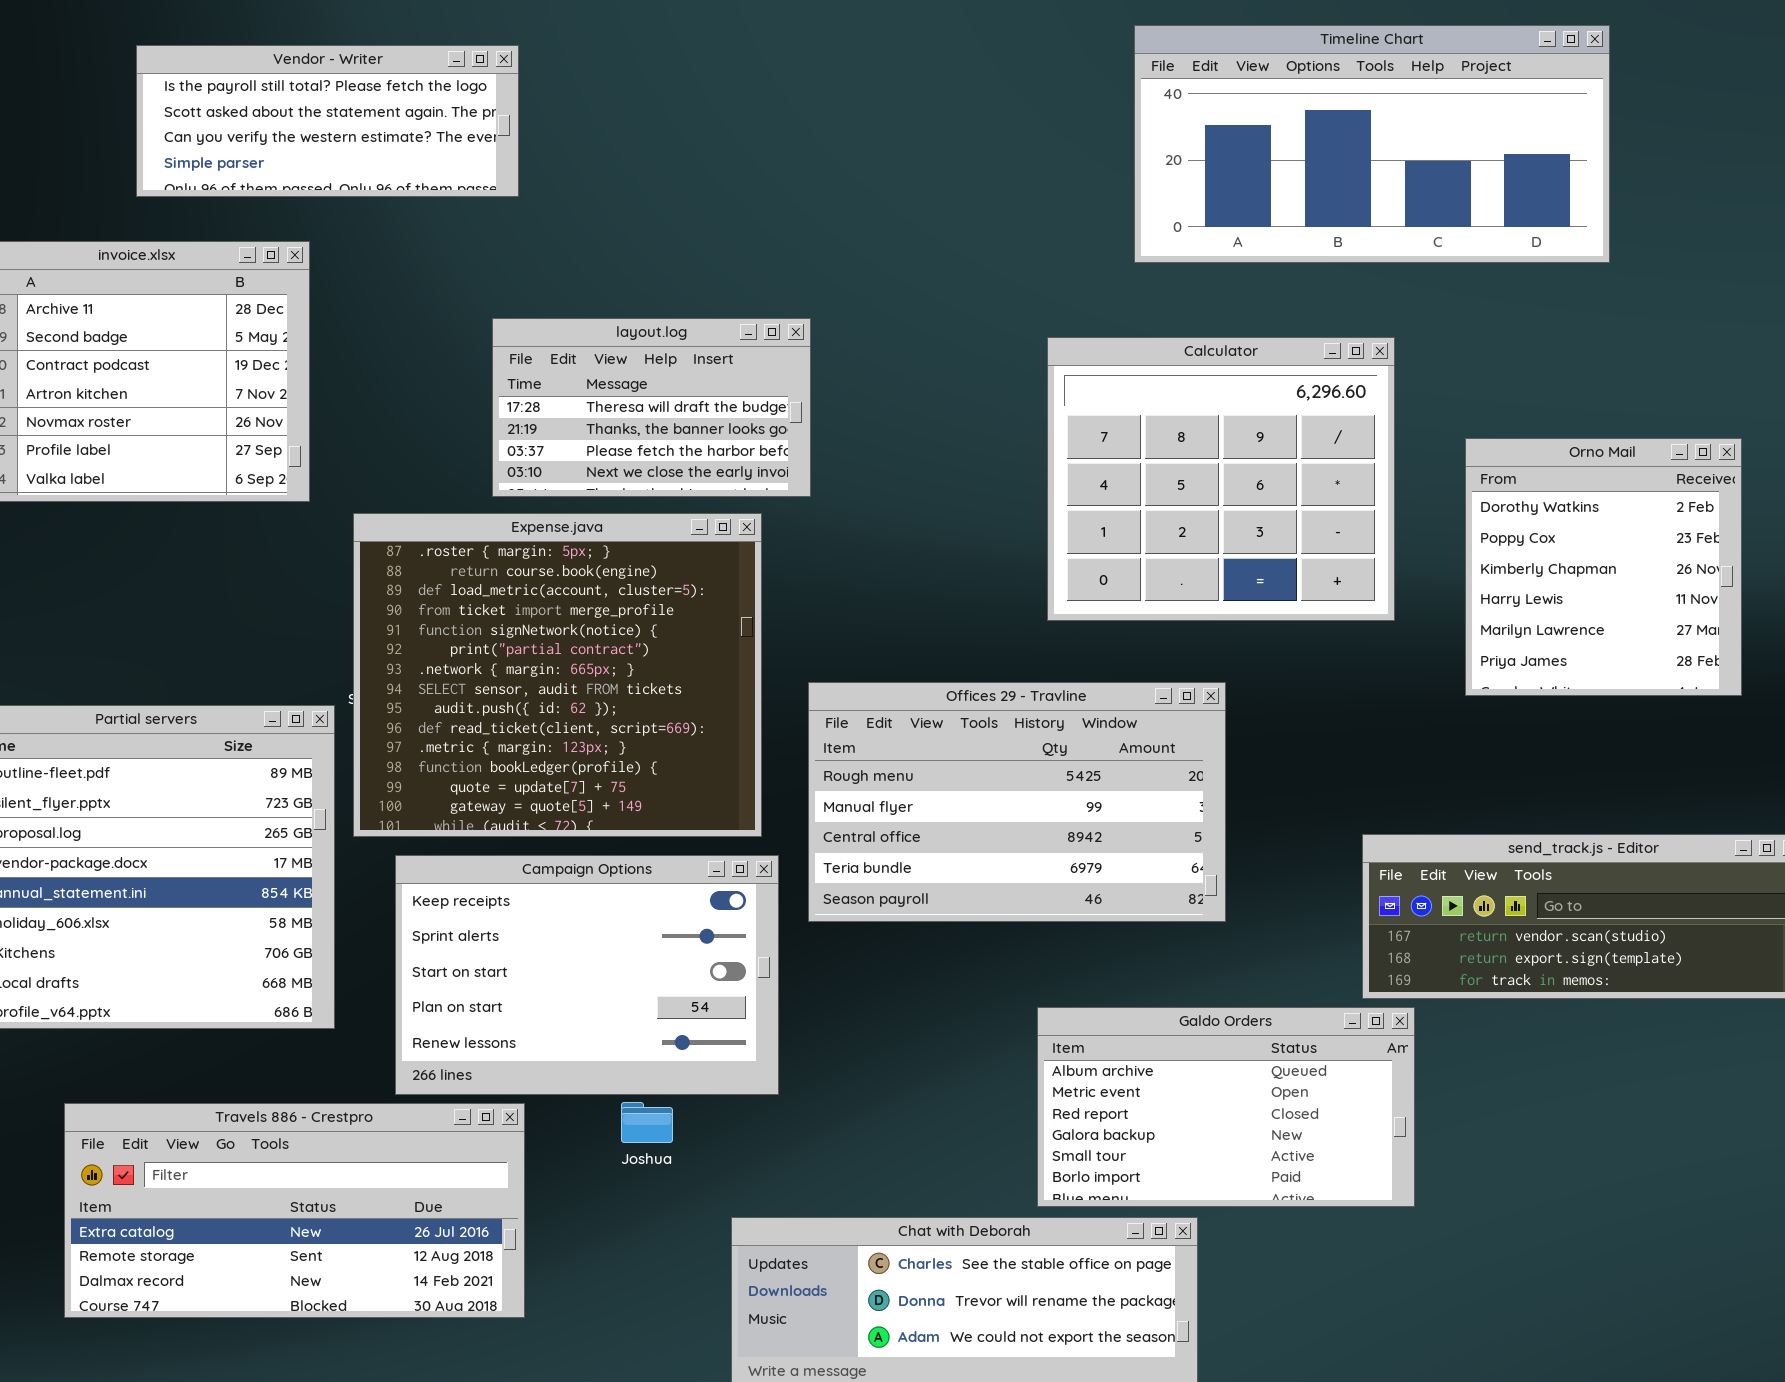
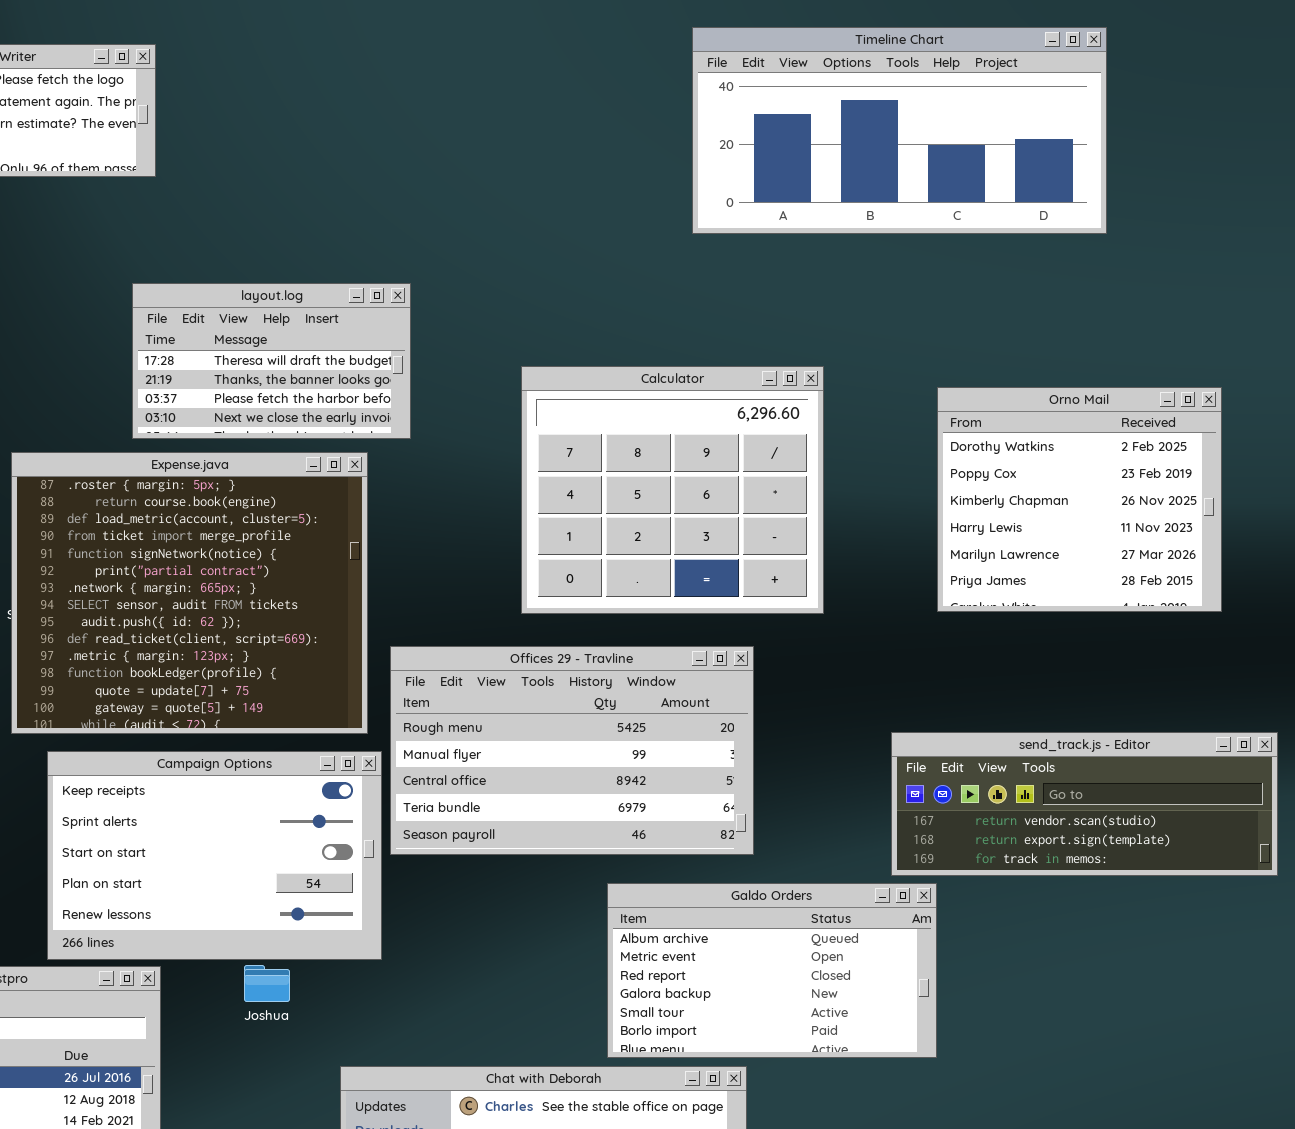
Calculator: [1047,337,1395,621] -> [521,366,824,614], moved
Orno Mail: [1465,438,1742,696] -> [937,387,1222,612], resized
Offices 29 - Travline: [808,682,1226,922] -> [390,646,754,855], moved

